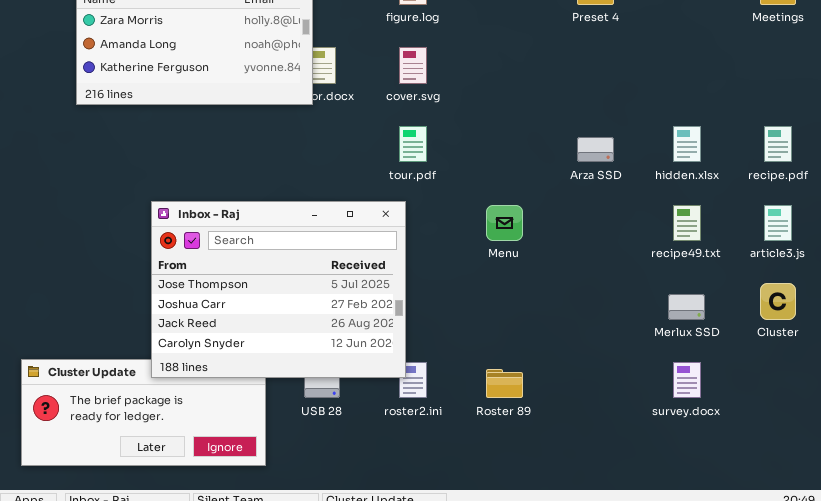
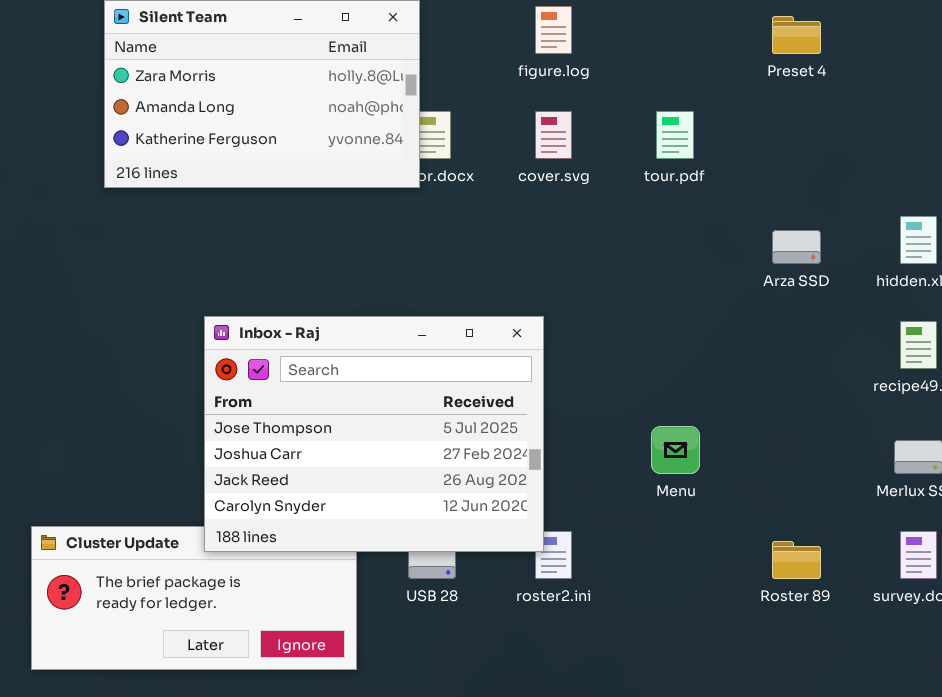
tour.pdf: [399,126,427,162] -> [656,111,694,159], moved
Menu: [486,205,523,241] -> [651,426,700,474], moved
Roster 89: [486,369,523,398] -> [772,541,821,579], moved

